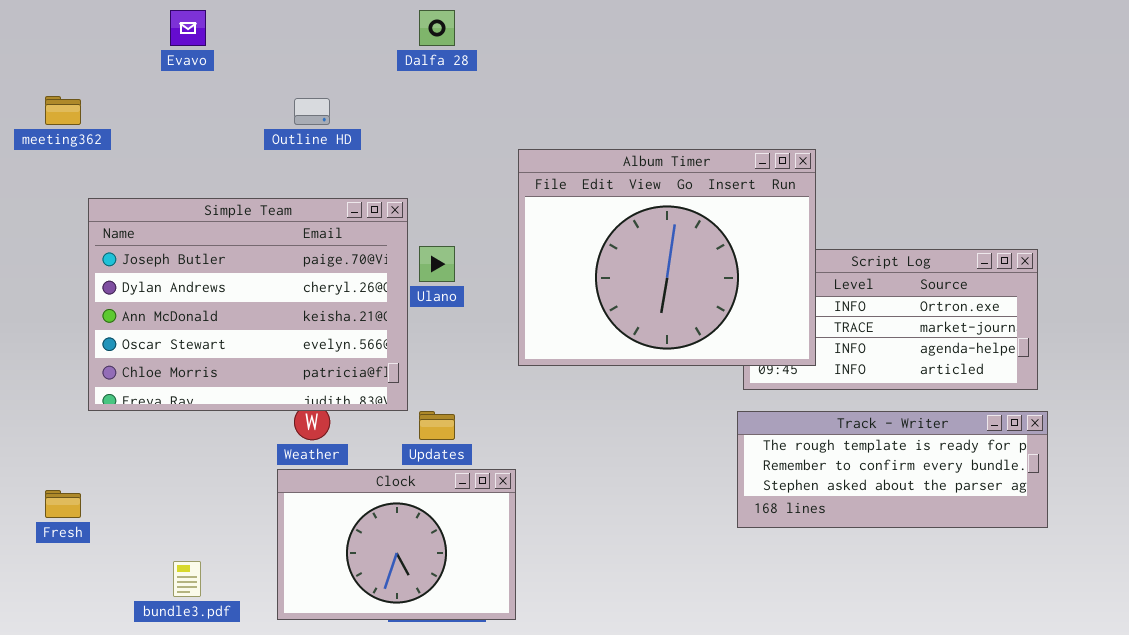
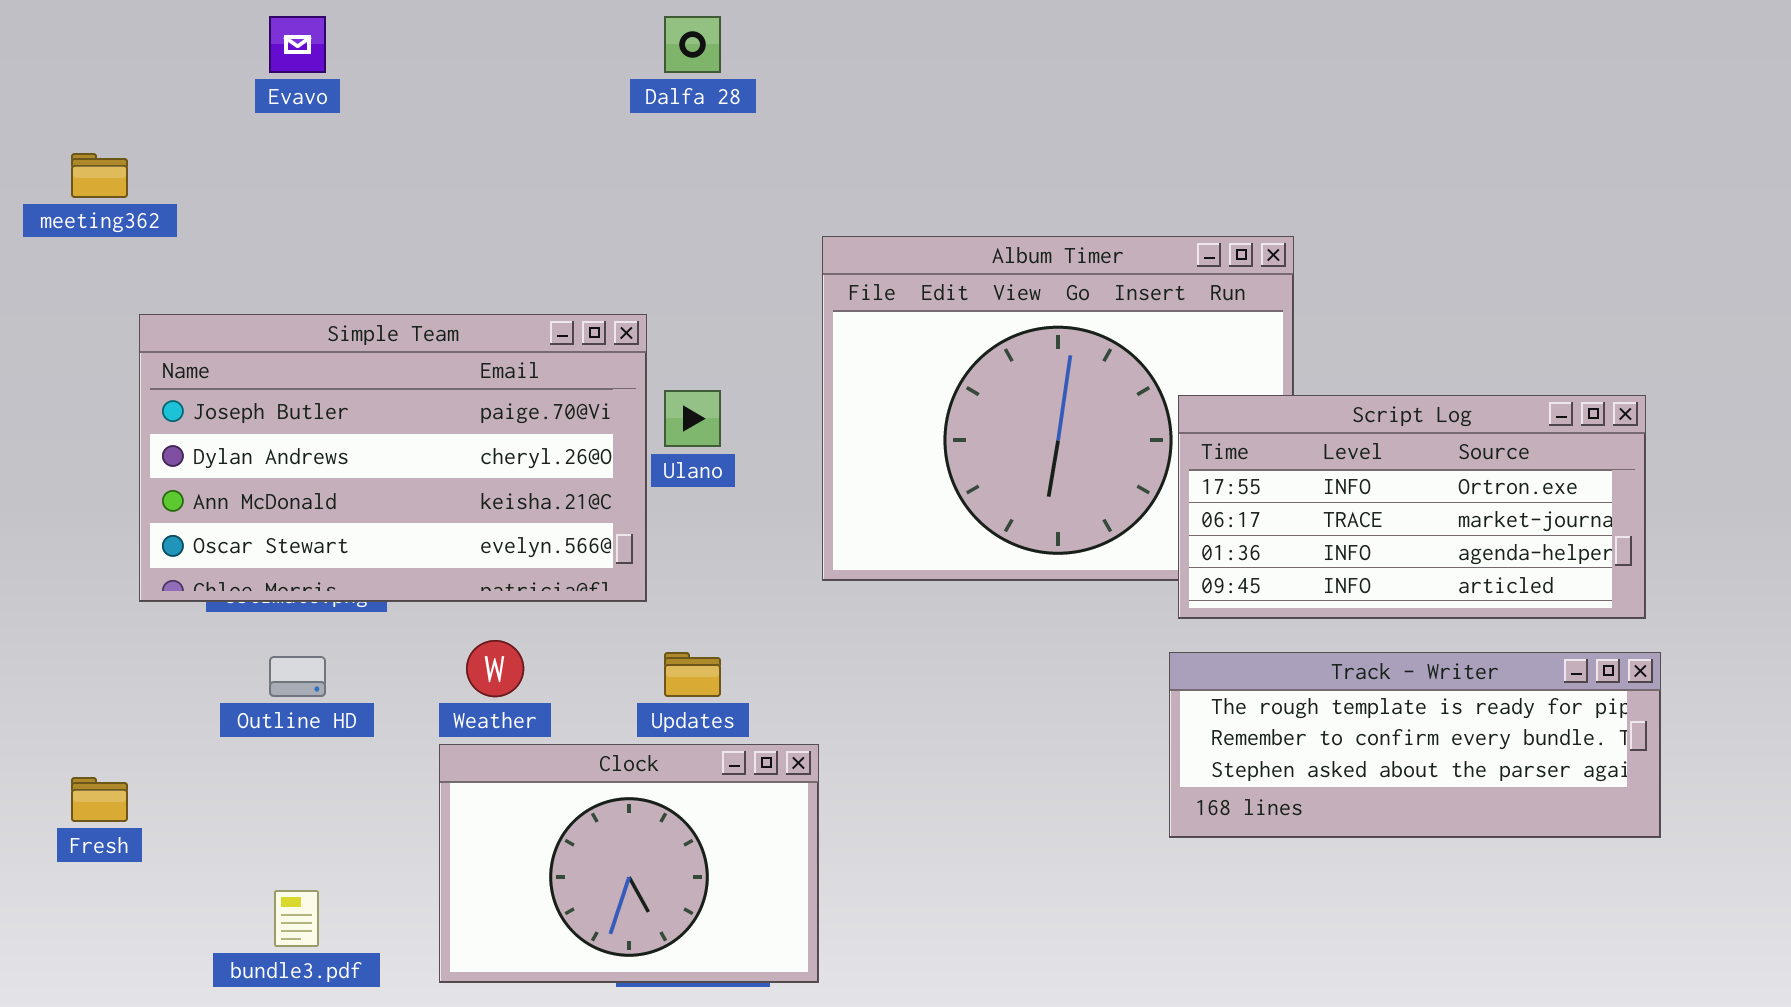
Outline HD: [294,98,330,125] -> [269,656,326,697], moved
Simple Team: [88,198,408,411] -> [139,314,647,602], resized
Script Log: [743,249,1038,390] -> [1178,395,1646,619], raised

